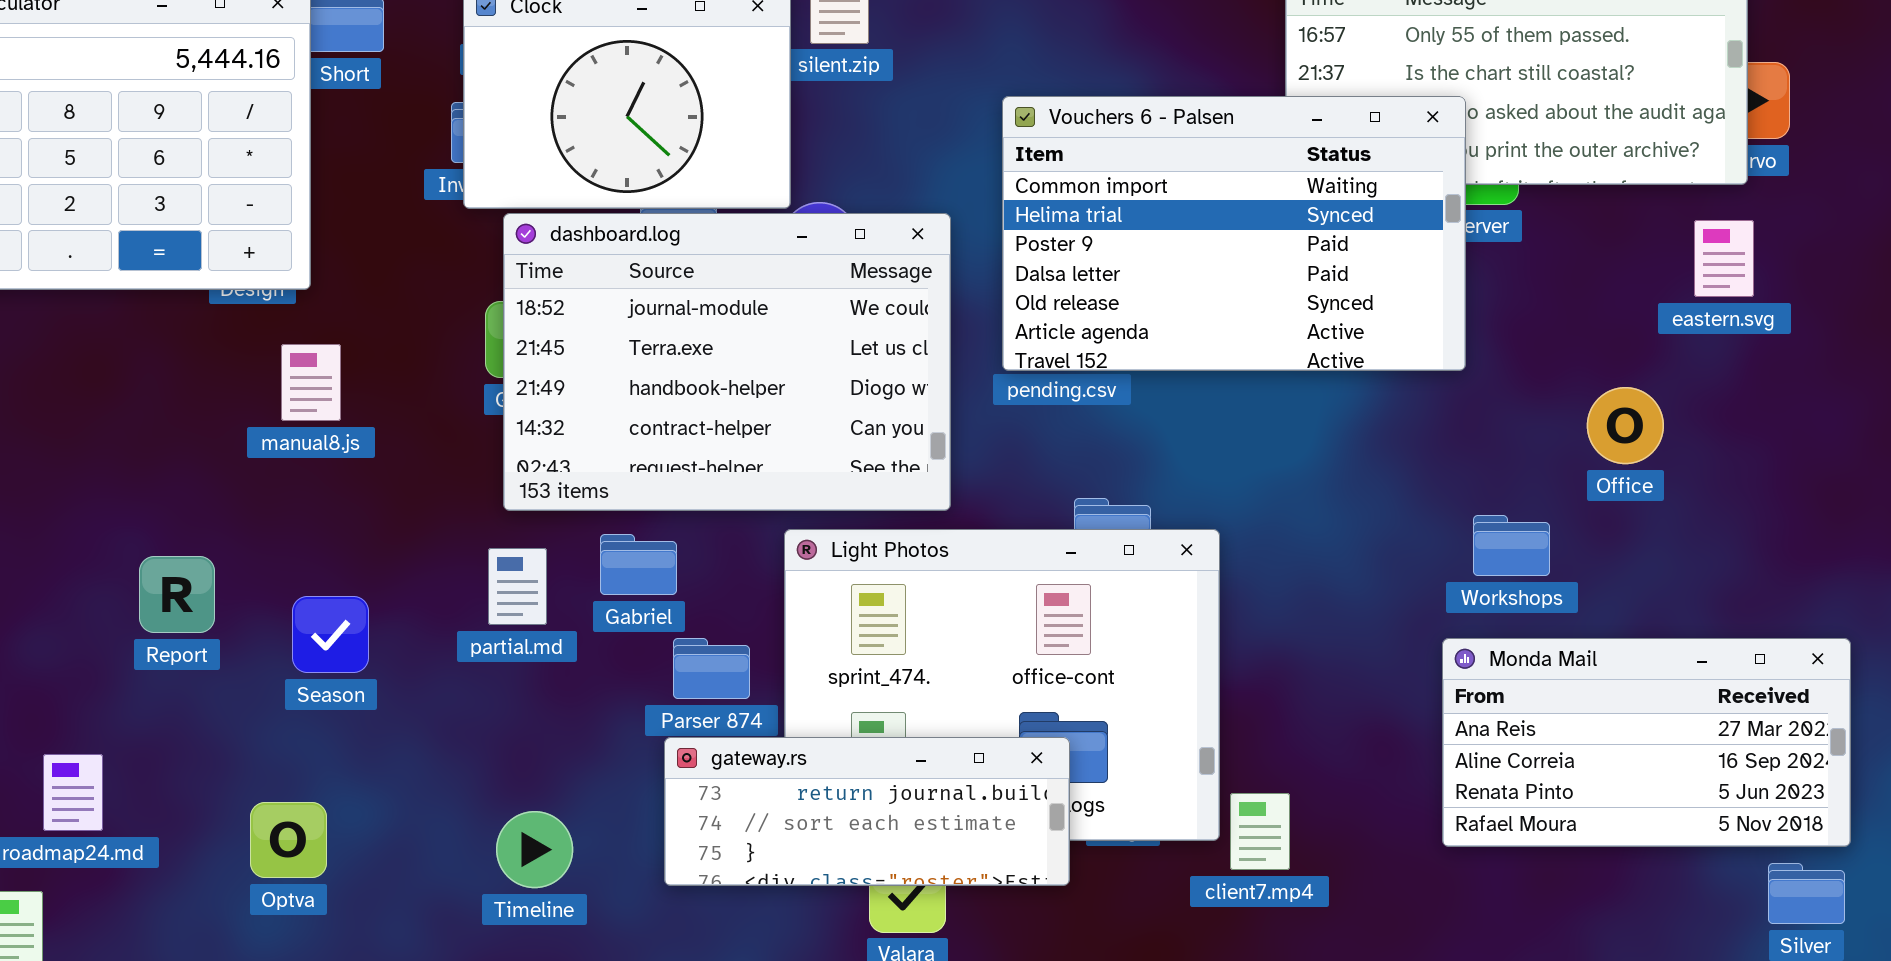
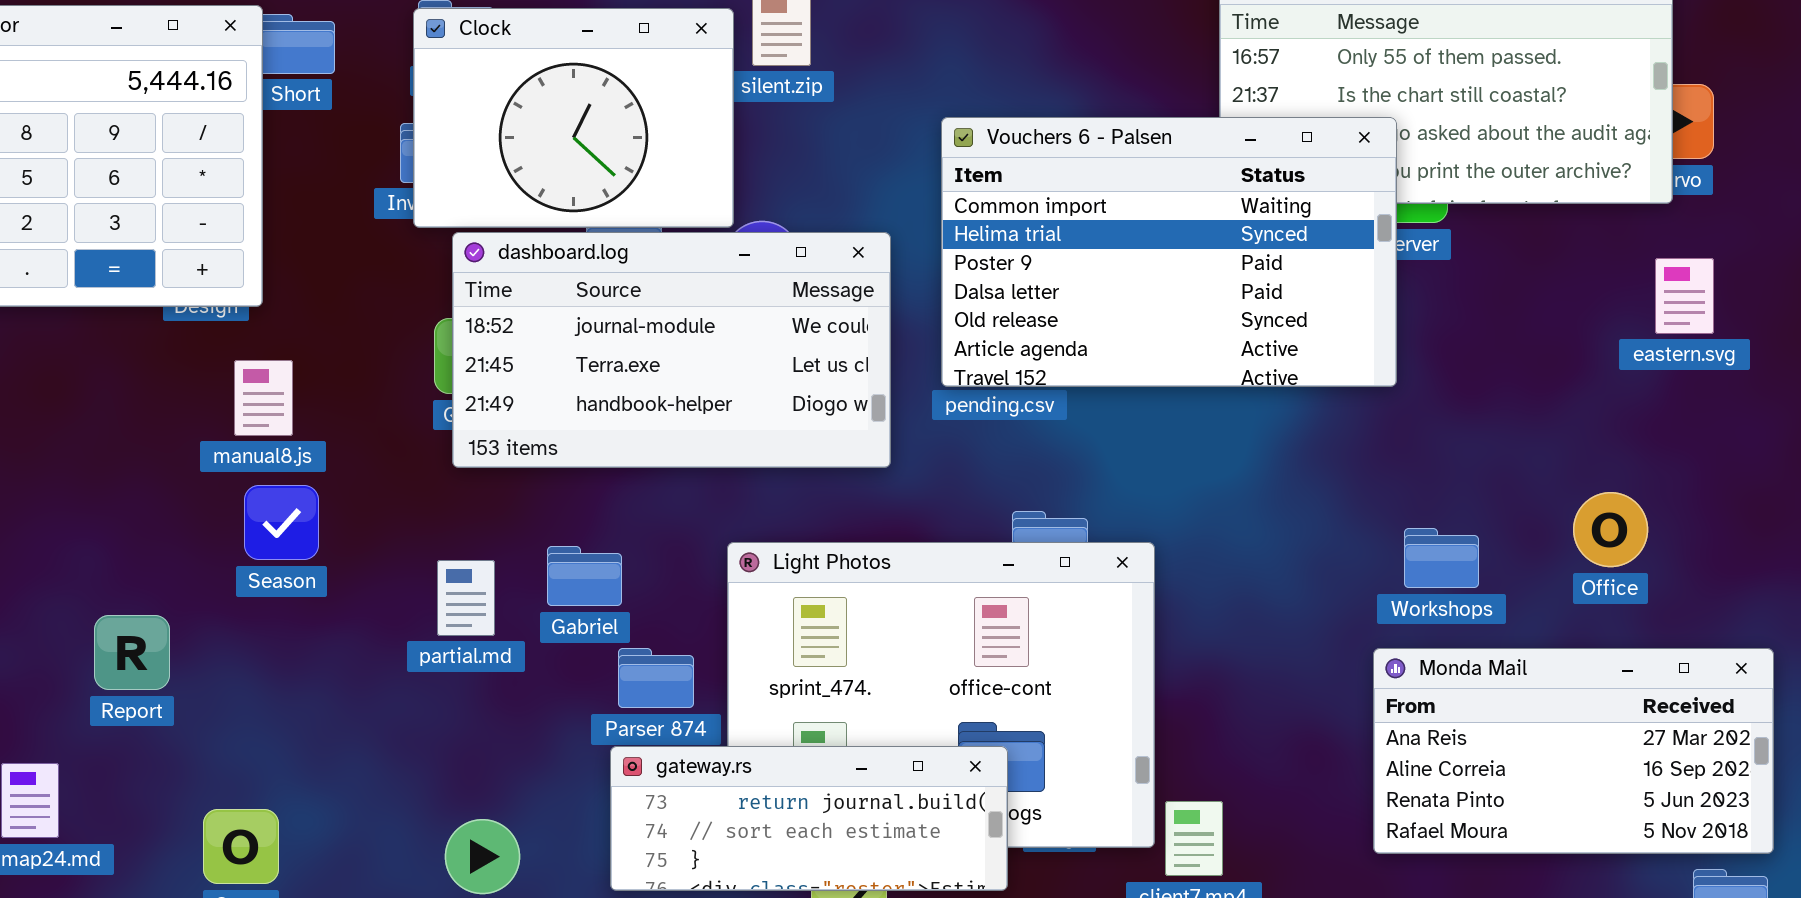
dashboard.log: [503,213,951,511] -> [452,232,891,468], resized
eastern.svg: [1694,220,1754,297] -> [1655,258,1714,334], moved
Office: [1587,387,1664,464] -> [1573,492,1648,567], moved
Report: [139,556,215,633] -> [94,615,170,690], moved
Season: [292,596,369,673] -> [244,485,319,560], moved

